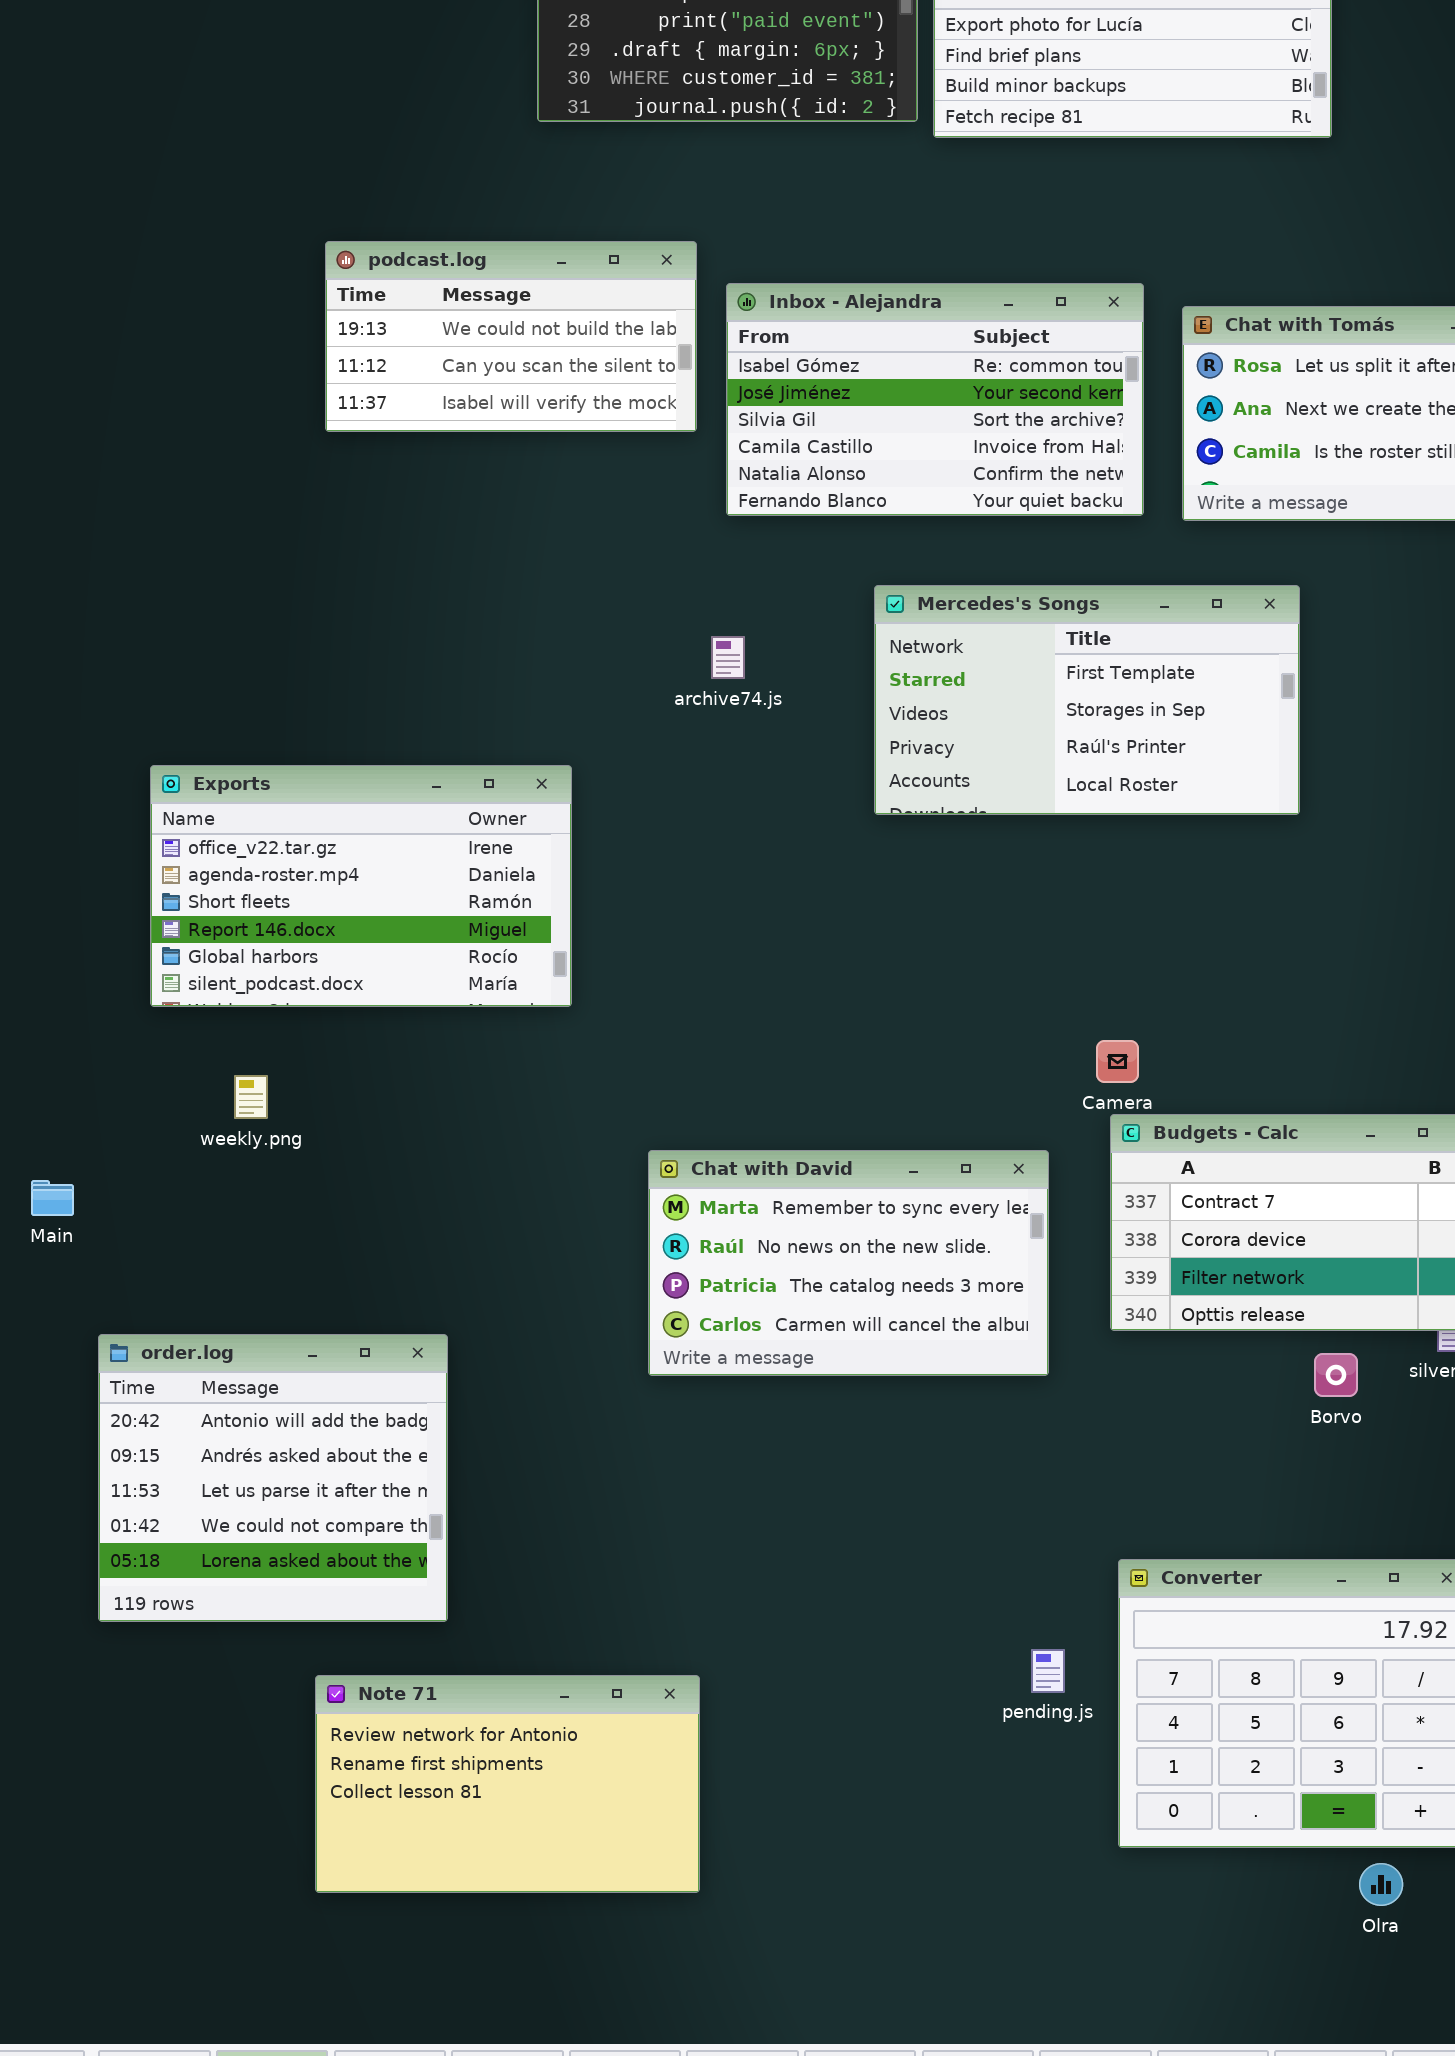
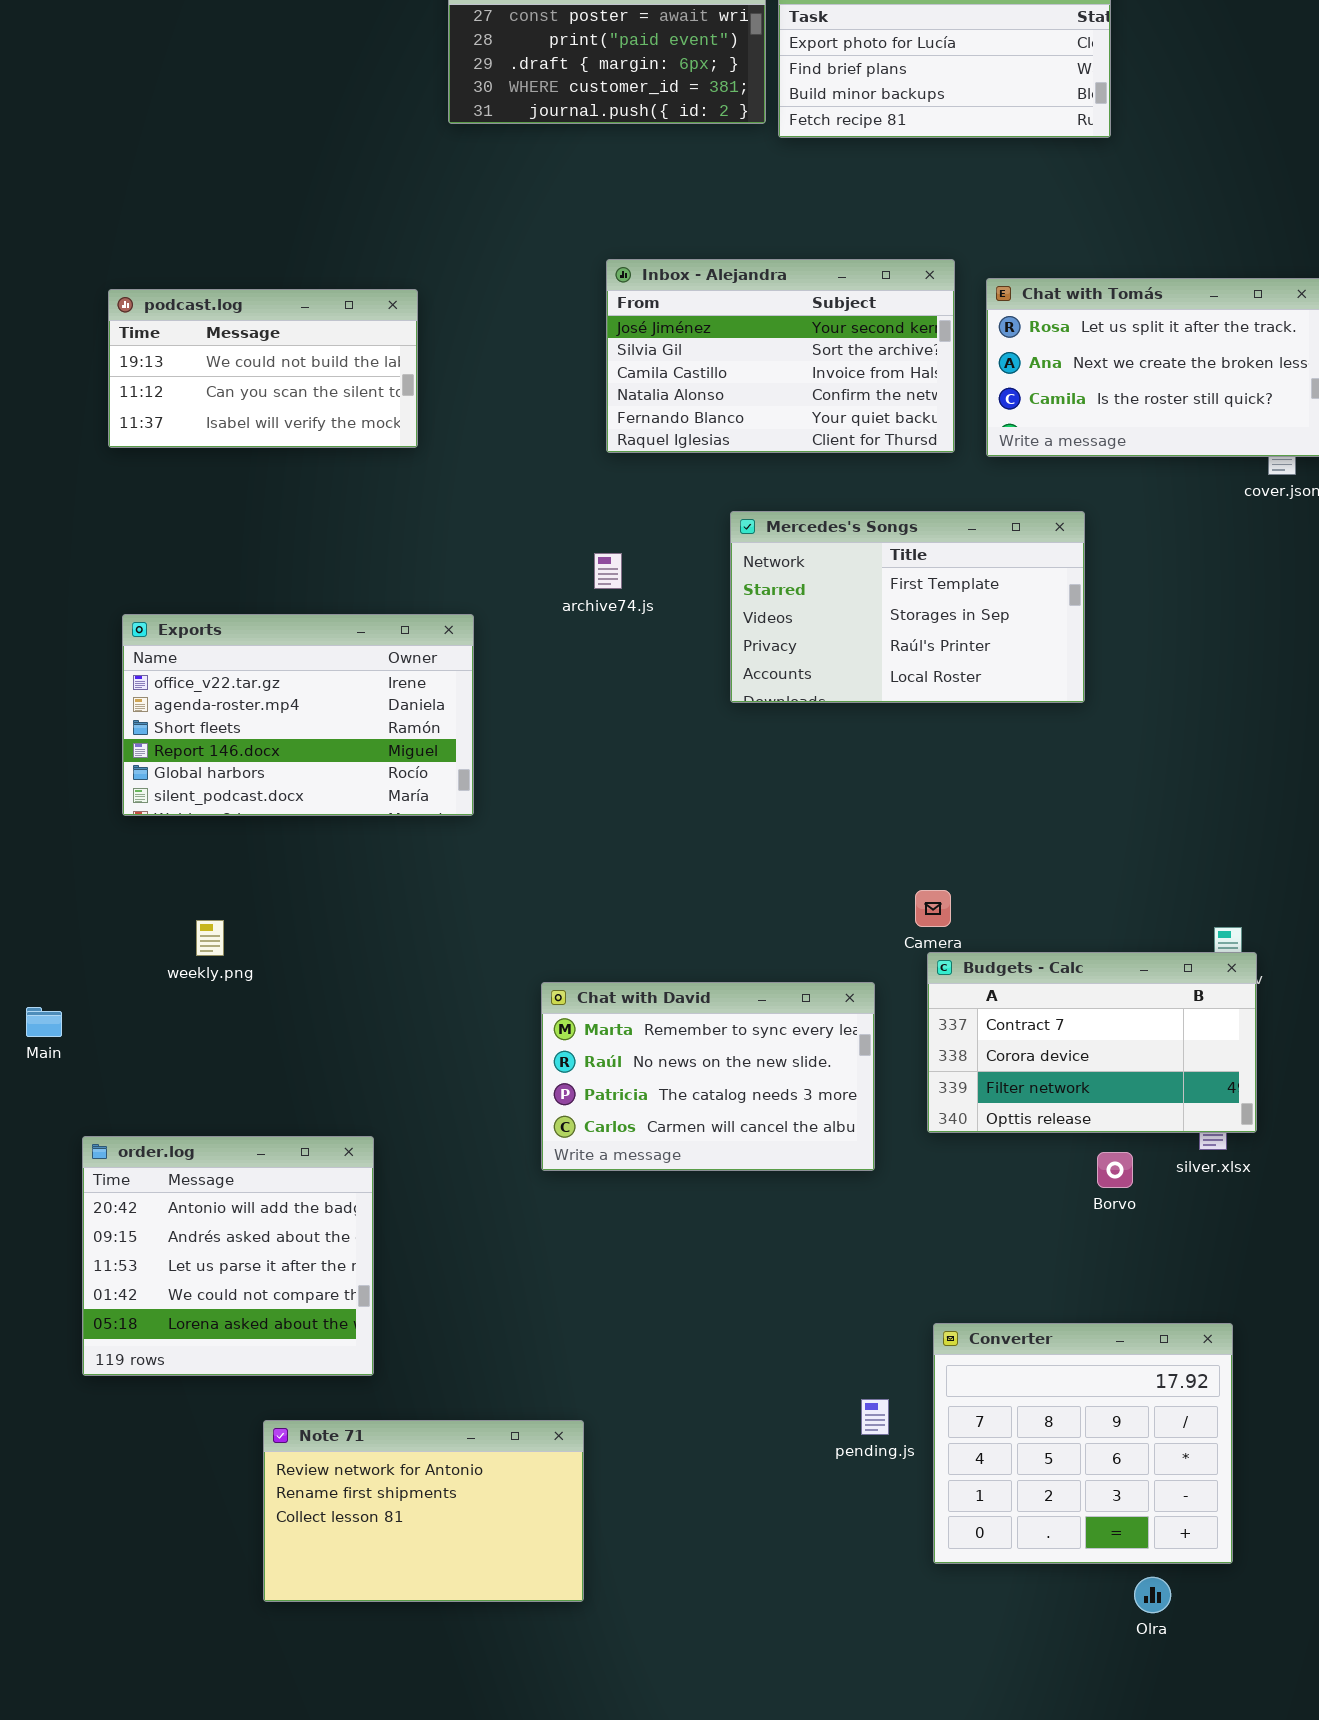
podcast.log: [325,241,697,432] -> [108,289,418,448], moved
Inbox - Alejandra: [726,283,1144,516] -> [606,259,955,453], scrolled down 1 row
Exports: [150,765,572,1007] -> [122,614,474,816], moved

